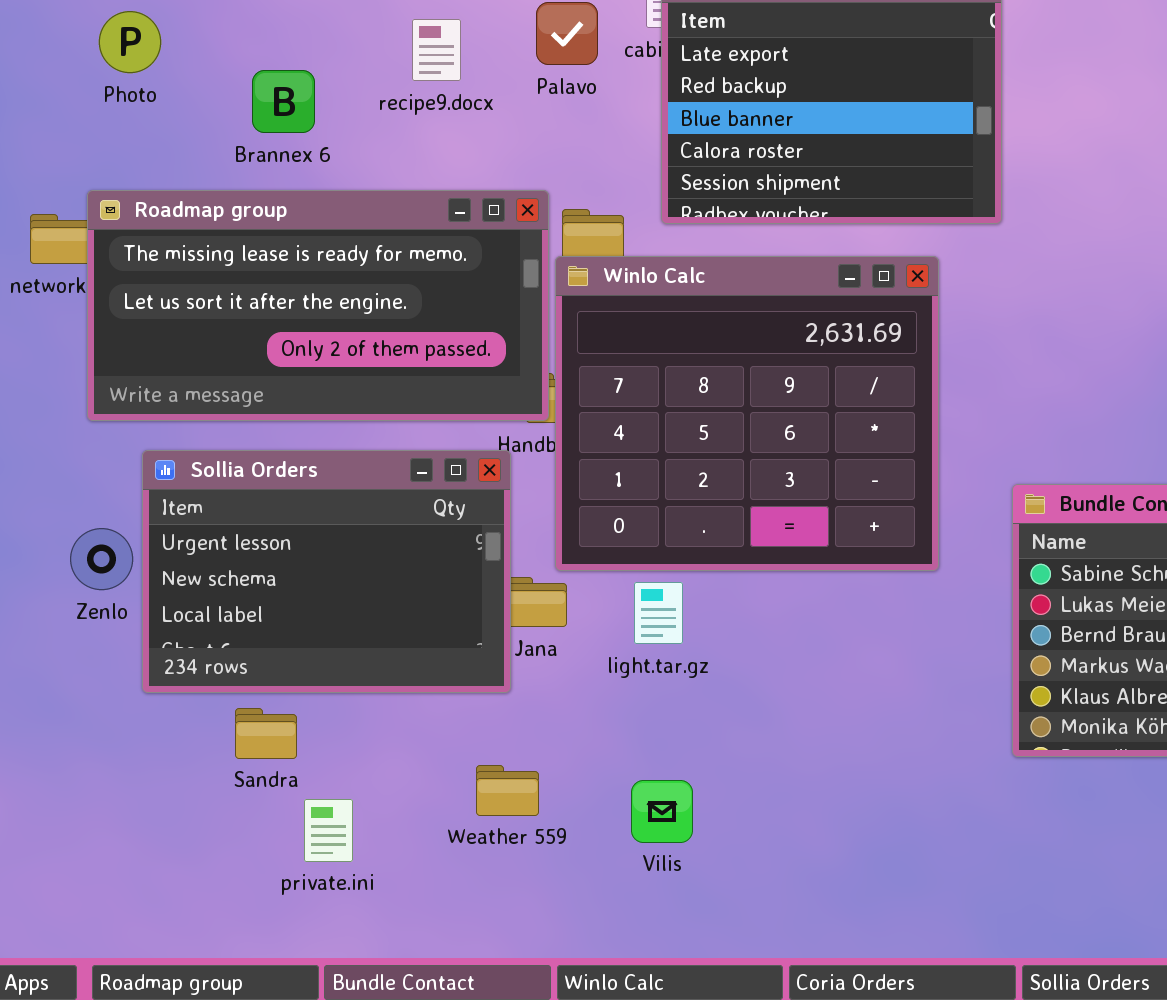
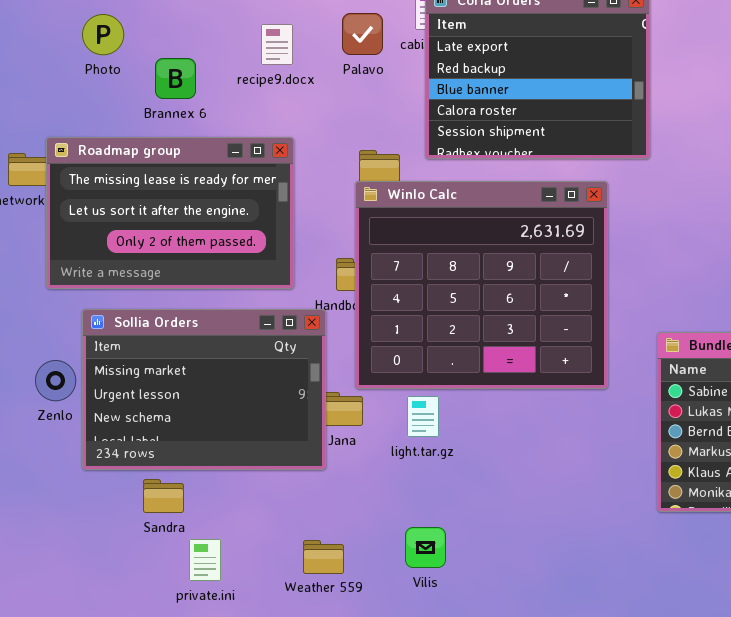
Photo: [99,11,161,73] -> [82,14,124,55], moved
Roadmap group: [87,190,549,421] -> [46,137,294,289], resized
Sollia Orders: [142,450,511,693] -> [82,309,326,470], scrolled up 1 row
Weather 559: [476,765,539,816] -> [303,540,344,574], moved

